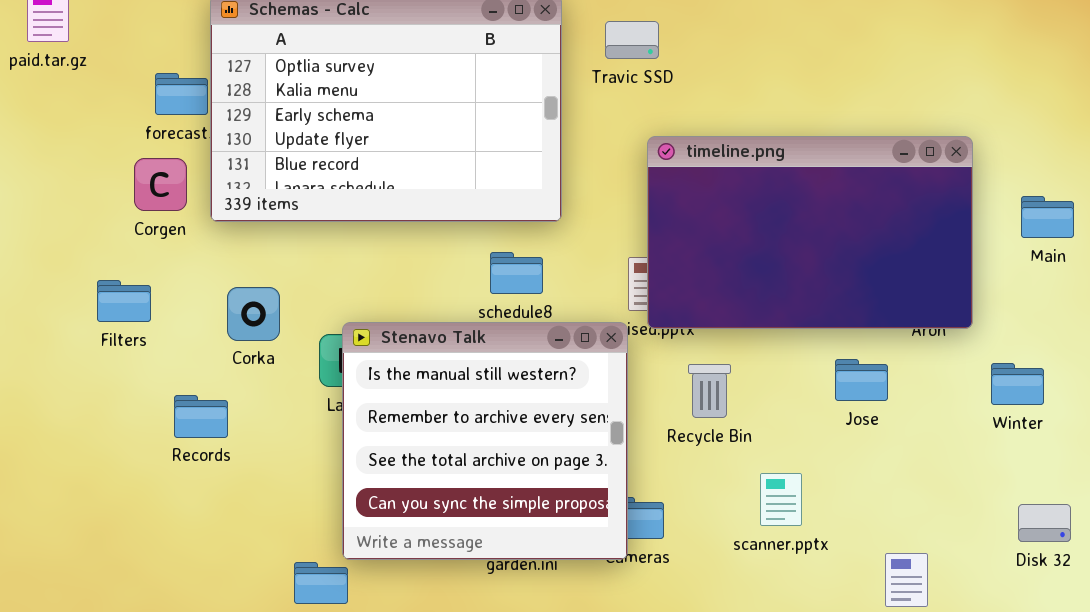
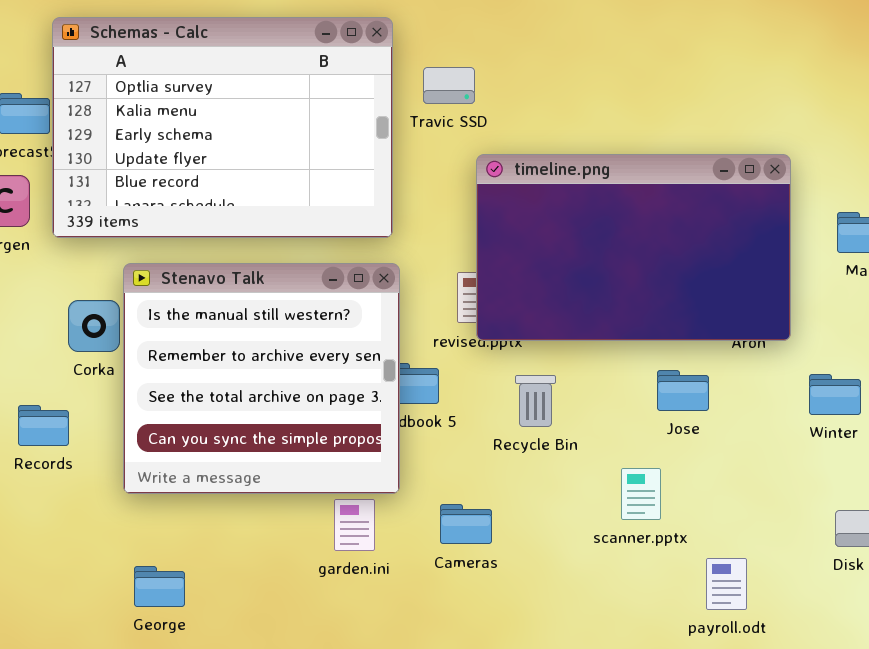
Travic SSD: [605,21,659,59] -> [423,67,475,104], moved
Stenavo Talk: [342,322,628,560] -> [123,263,400,494], moved
scanner.pptx: [760,473,802,526] -> [621,468,661,520], moved

